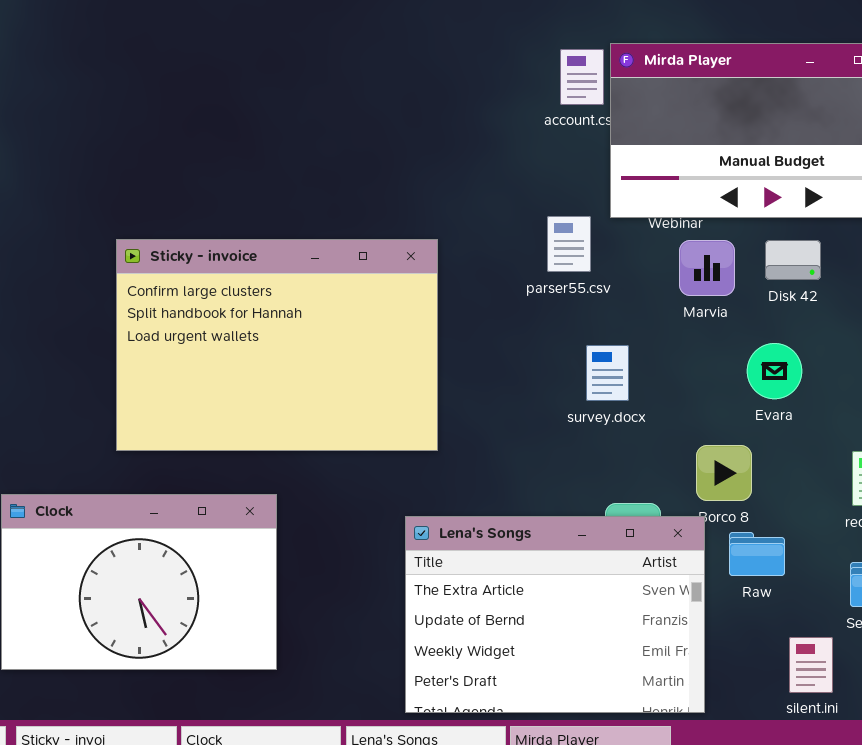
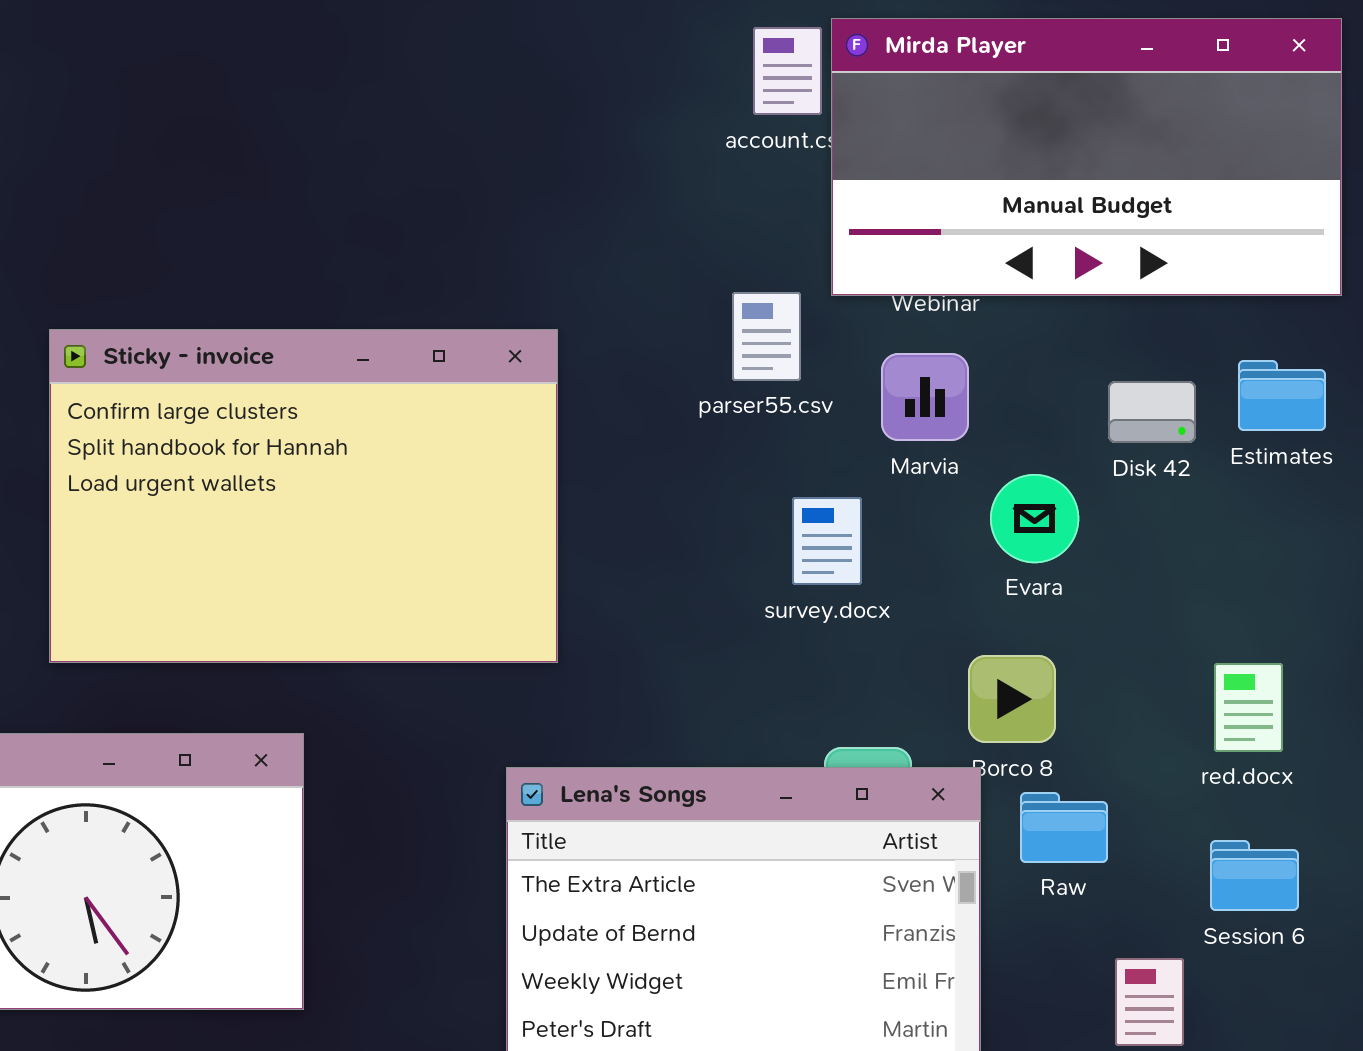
Marvia: [679,240,735,296] -> [881,353,969,441], moved
Disk 42: [765,240,821,280] -> [1108,381,1196,443], moved
Evara: [747,343,802,399] -> [990,474,1079,563], moved

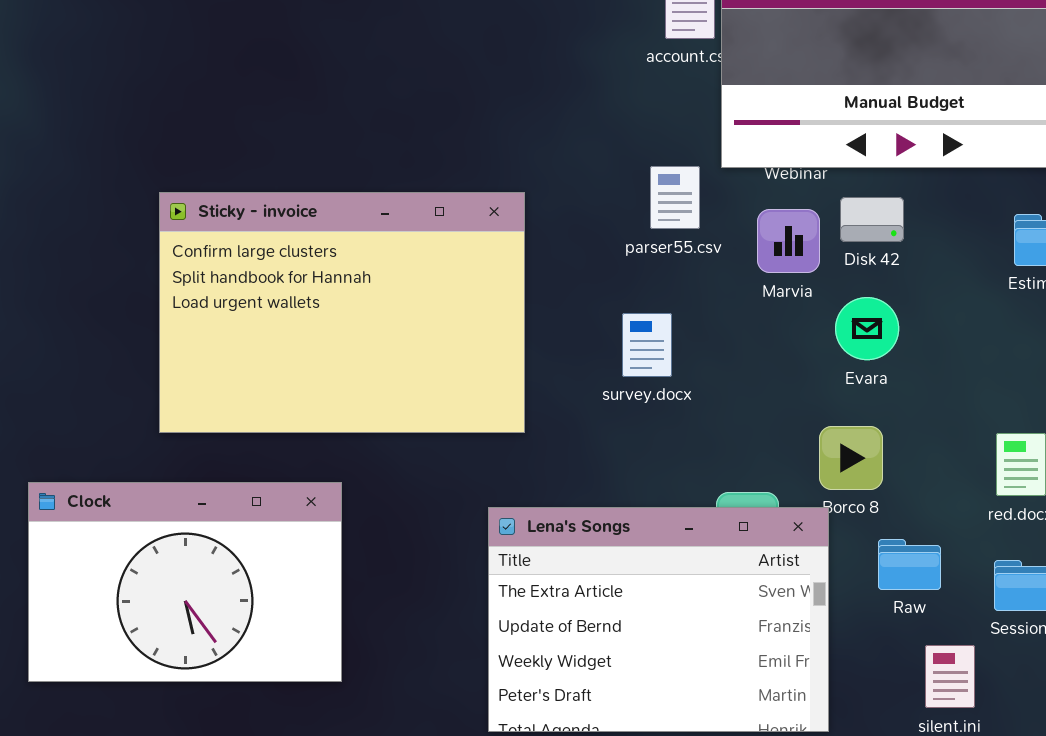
Disk 42: [1108,381,1196,443] -> [840,197,904,242], moved
survey.docx: [792,497,862,585] -> [622,313,672,377], moved
Raw: [1020,792,1108,863] -> [878,539,941,590], moved

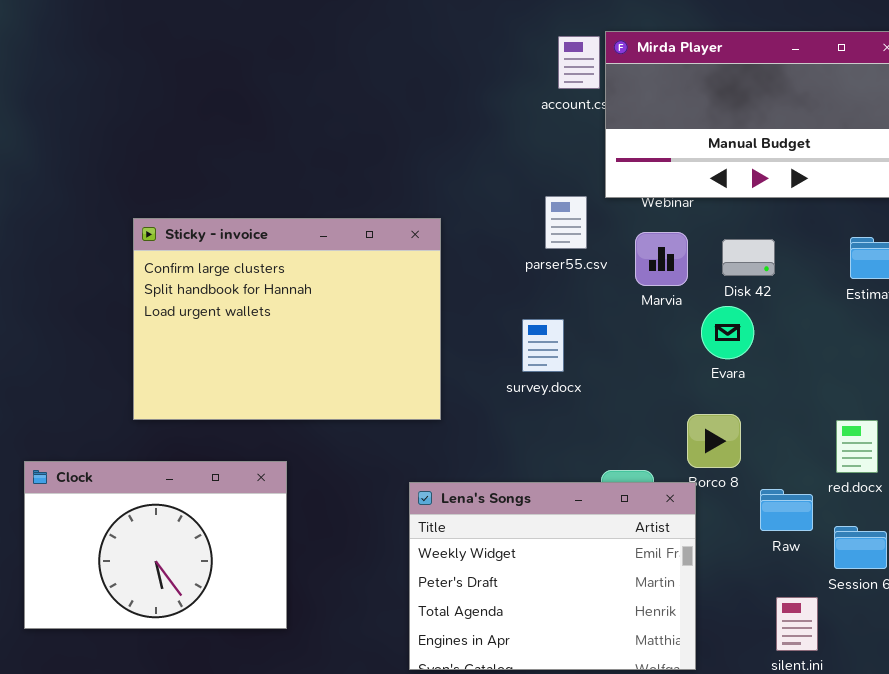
Disk 42: [840,197,904,242] -> [722,239,775,276], moved
Lena's Songs: [488,507,829,732] -> [409,482,696,670], scrolled down 2 rows
Raw: [878,539,941,590] -> [760,489,813,531], moved

